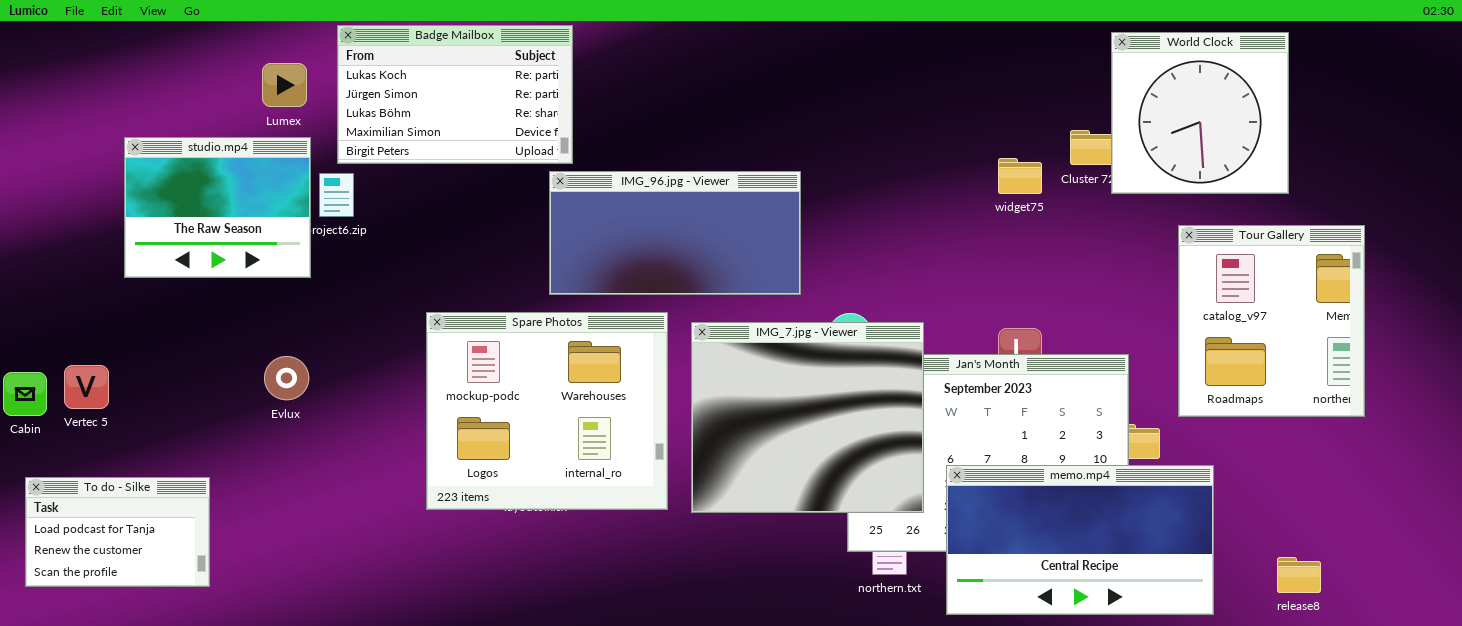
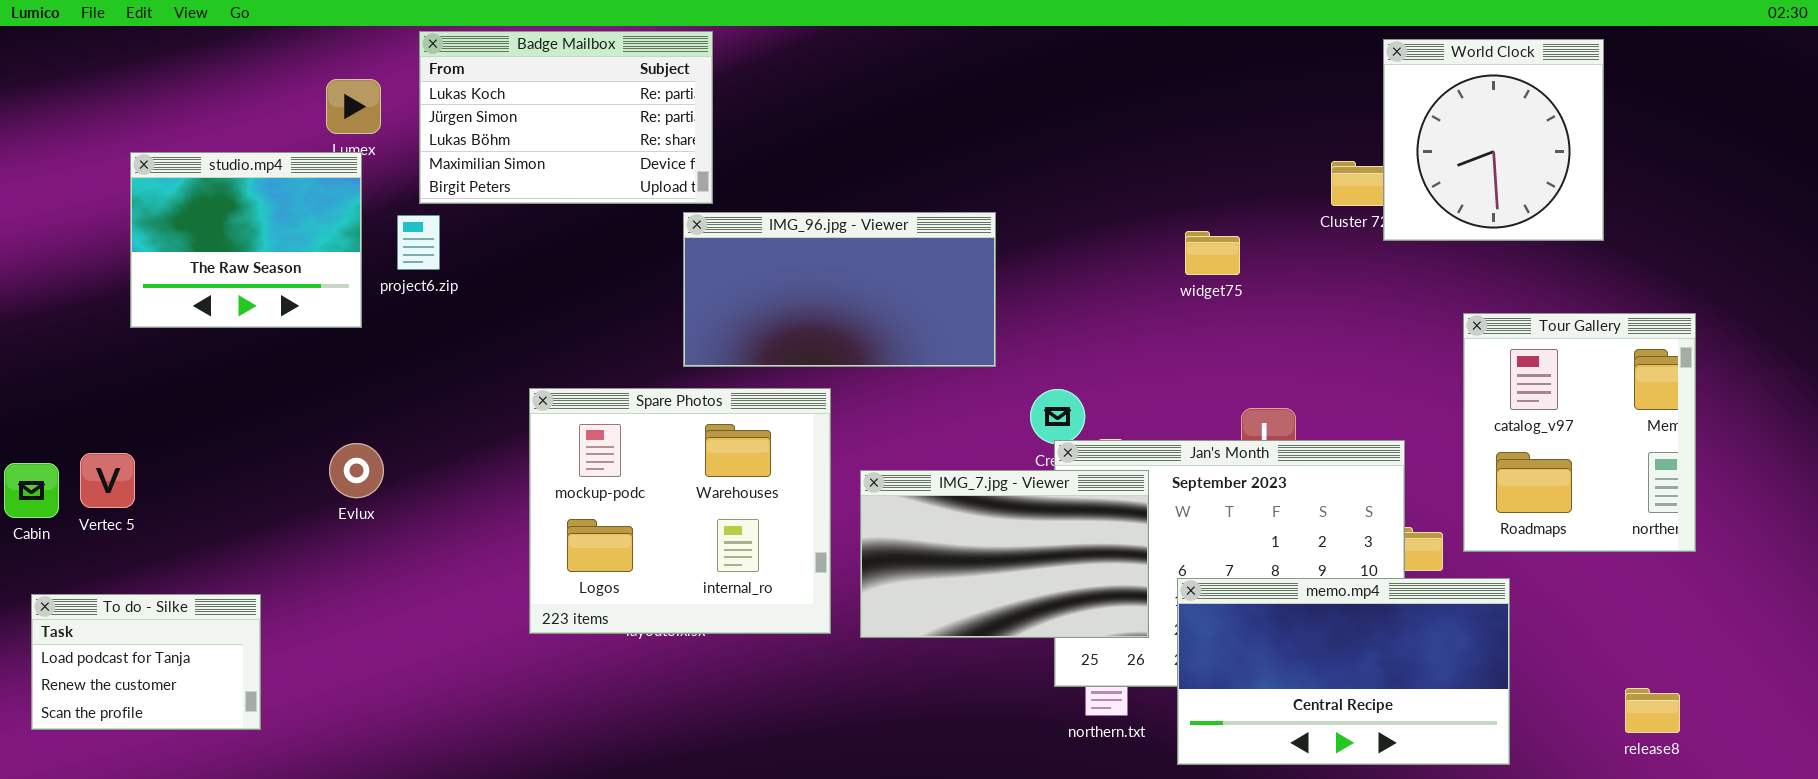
studio.mp4: [124,137,311,278] -> [130,152,362,328], moved
widget75: [998,158,1042,194] -> [1185,231,1240,275], moved
Tour Gallery: [1178,225,1365,417] -> [1463,313,1696,552], moved
IMG_7.jpg - Viewer: [691,322,924,513] -> [860,470,1149,638], resized
release8: [1277,557,1321,593] -> [1625,688,1680,733], moved

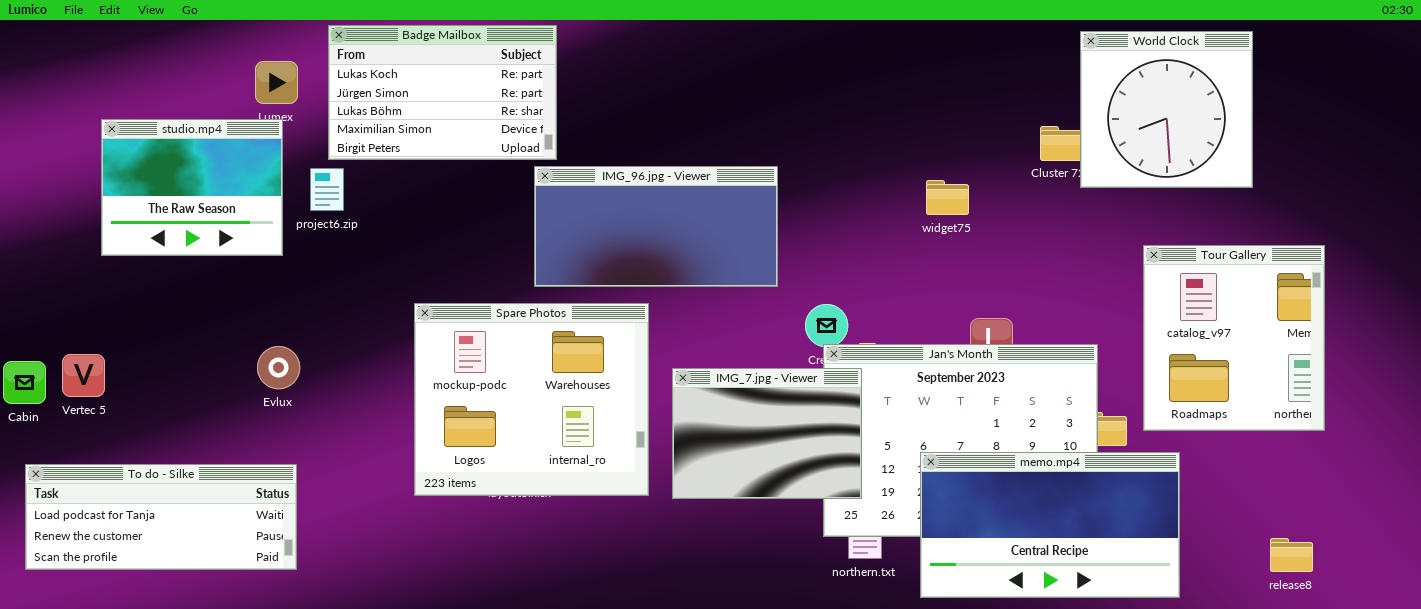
IMG_7.jpg - Viewer: [860,470,1149,638] -> [672,368,862,499], resized
To do - Silke: [31,594,261,730] -> [25,464,297,570], resized

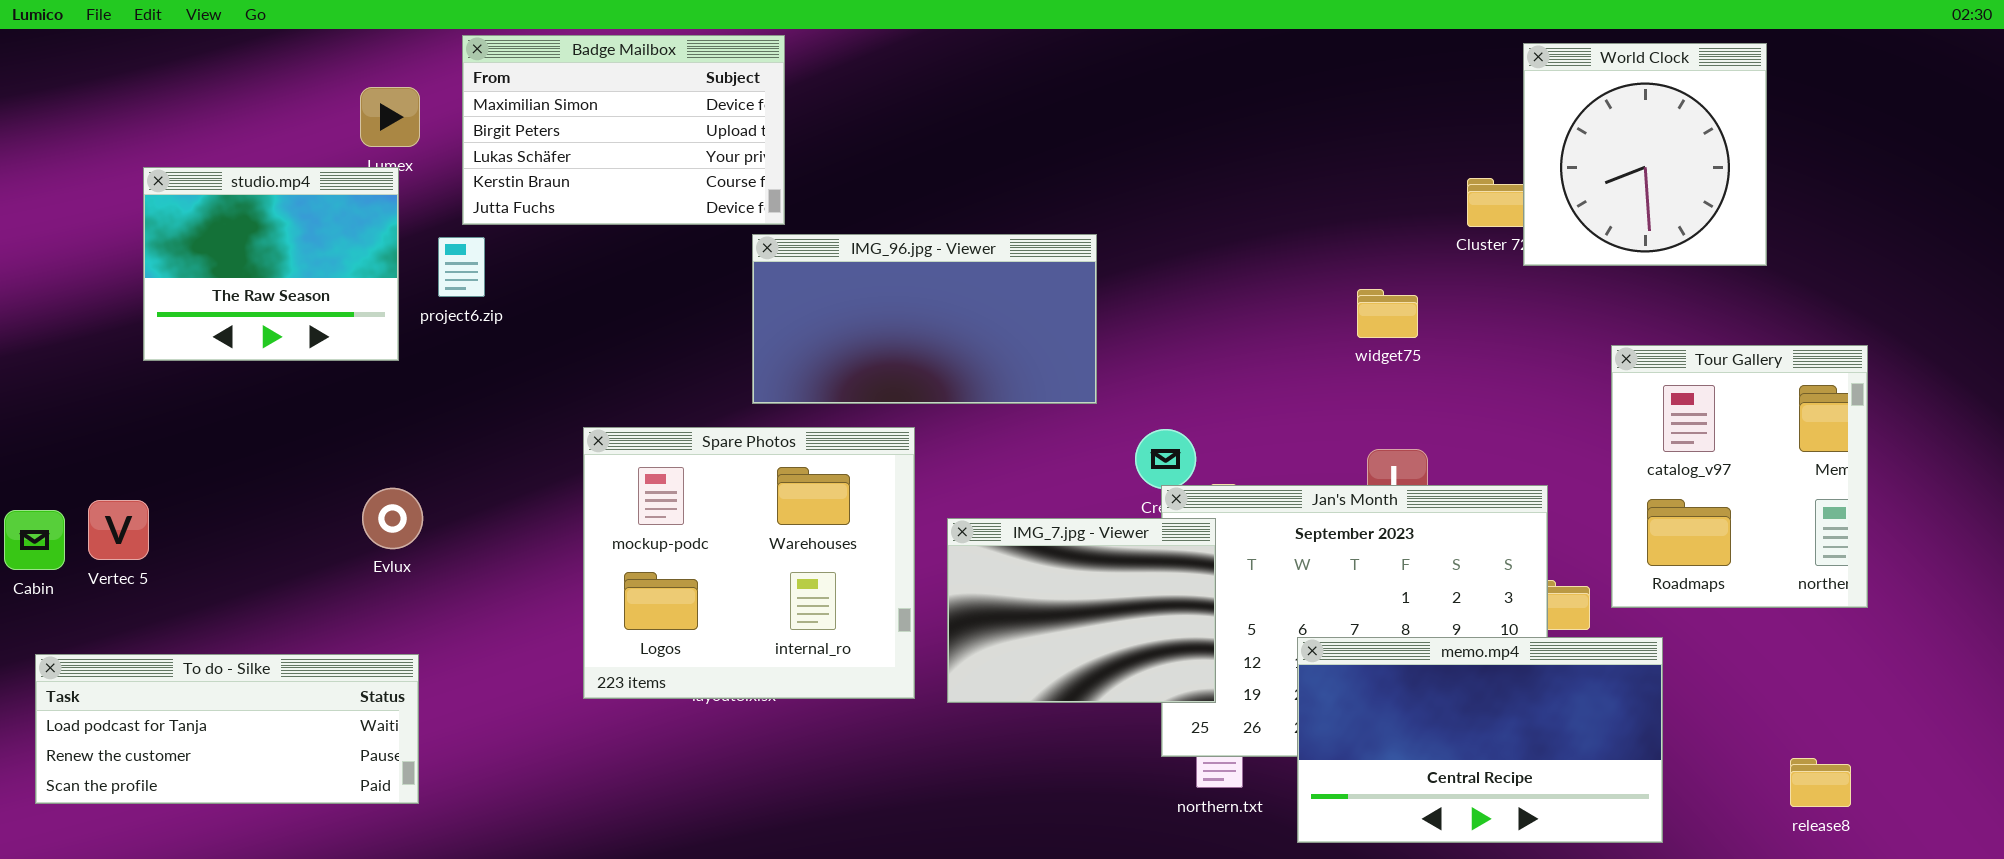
Badge Mailbox: [328,25,557,160] -> [462,35,785,225], scrolled down 3 rows
widget75: [926,180,969,215] -> [1357,289,1418,338], moved

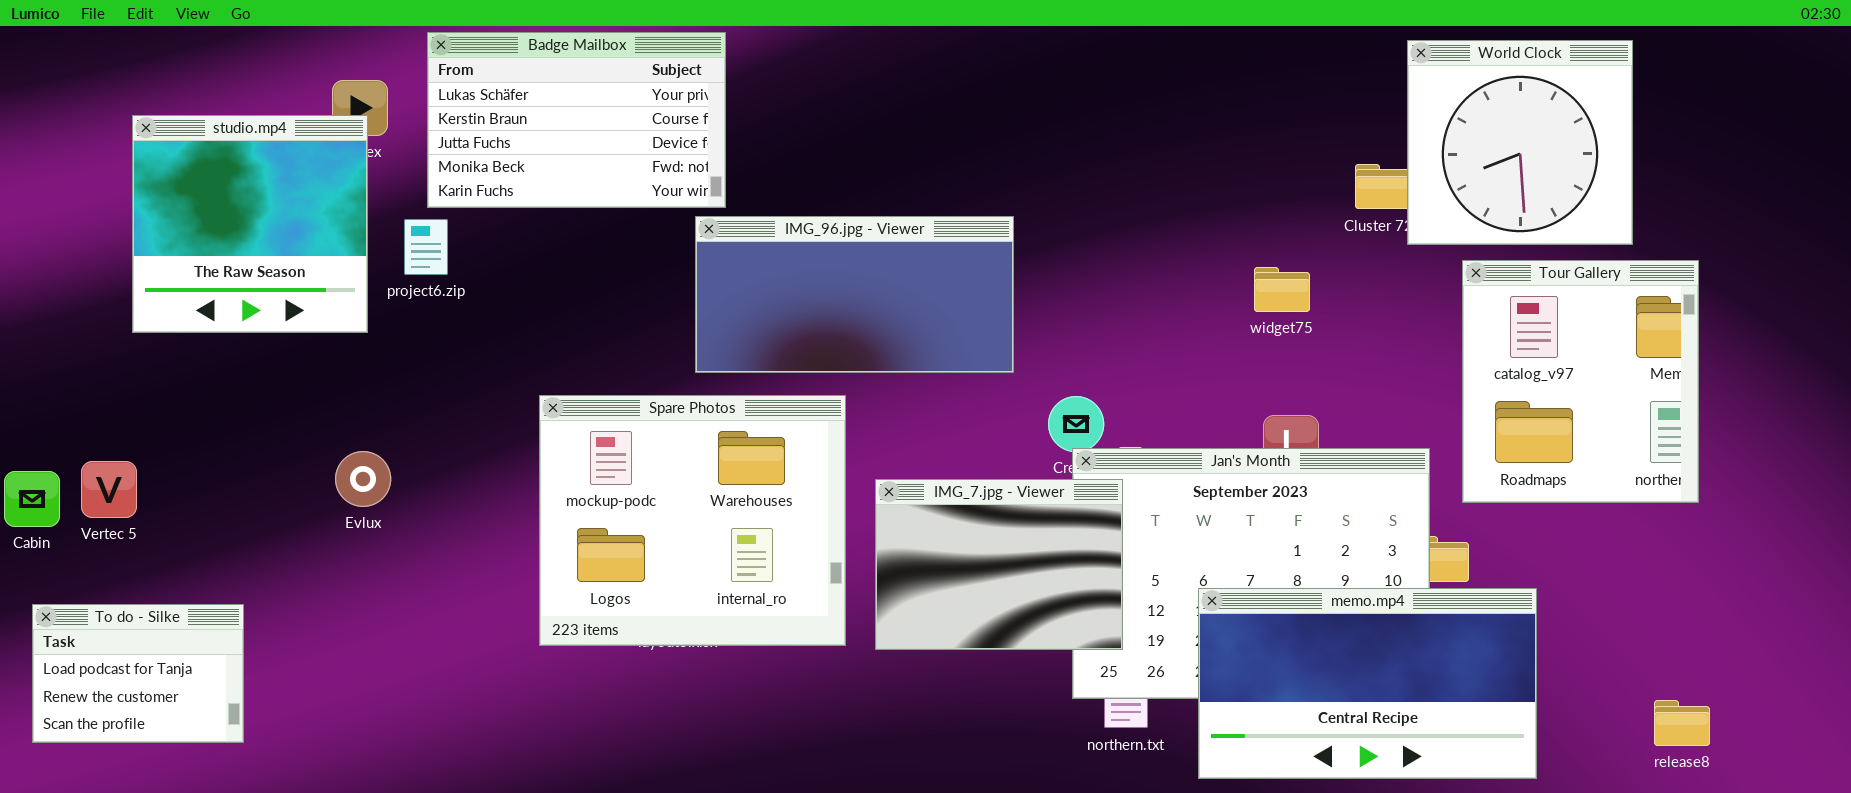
Badge Mailbox: [462,35,785,225] -> [427,32,726,208], scrolled down 2 rows
studio.mp4: [143,167,399,361] -> [132,115,368,333], resized
Tour Gallery: [1611,345,1868,608] -> [1462,260,1699,503], moved
To do - Silke: [35,654,419,804] -> [32,604,244,743], resized

